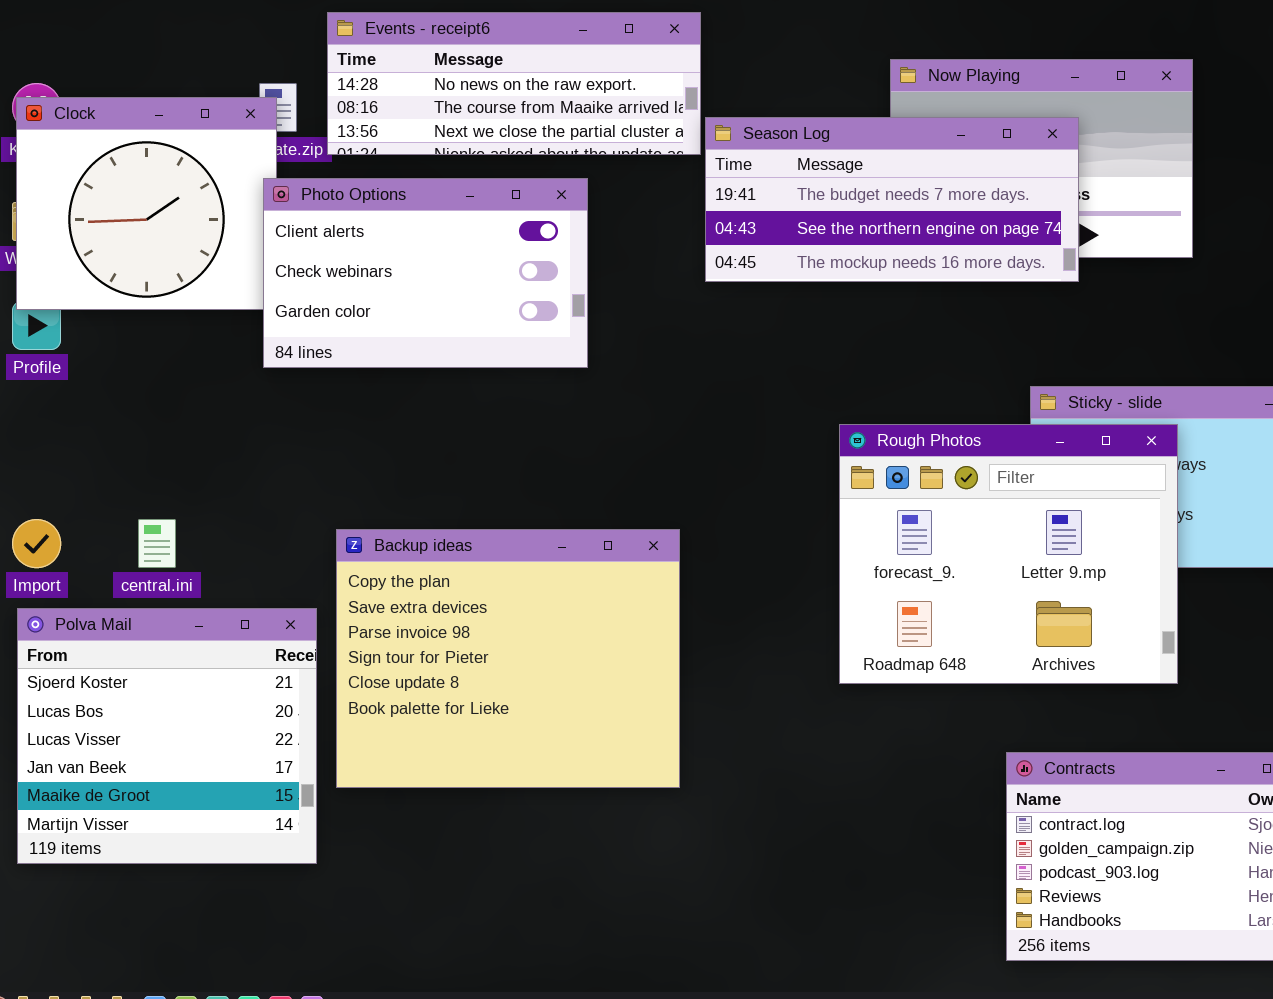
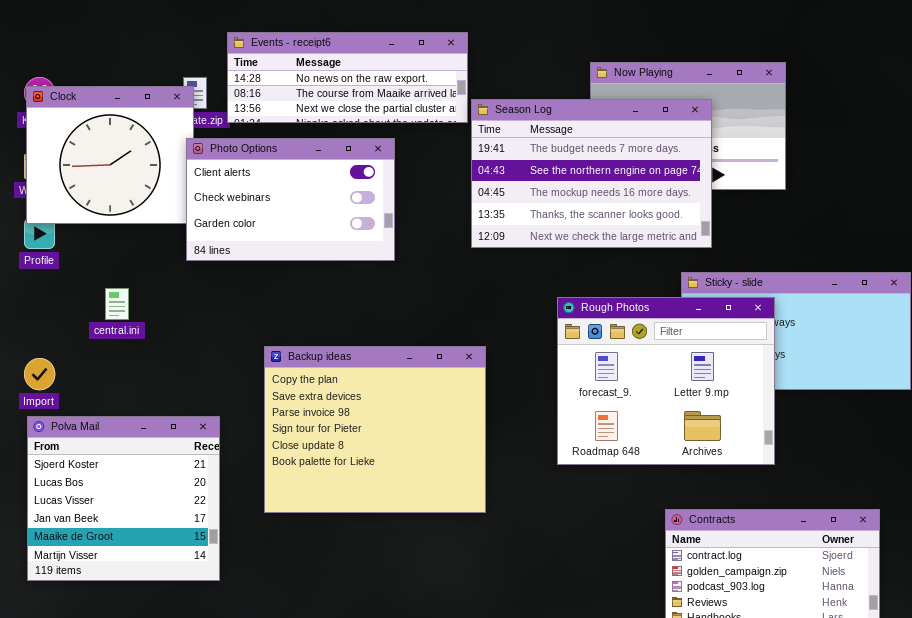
Season Log: [705,117,1079,282] -> [471,99,712,248], resized
central.ini: [138,519,176,568] -> [105,288,129,320], moved
Backup ideas: [336,529,680,788] -> [264,346,486,513], moved

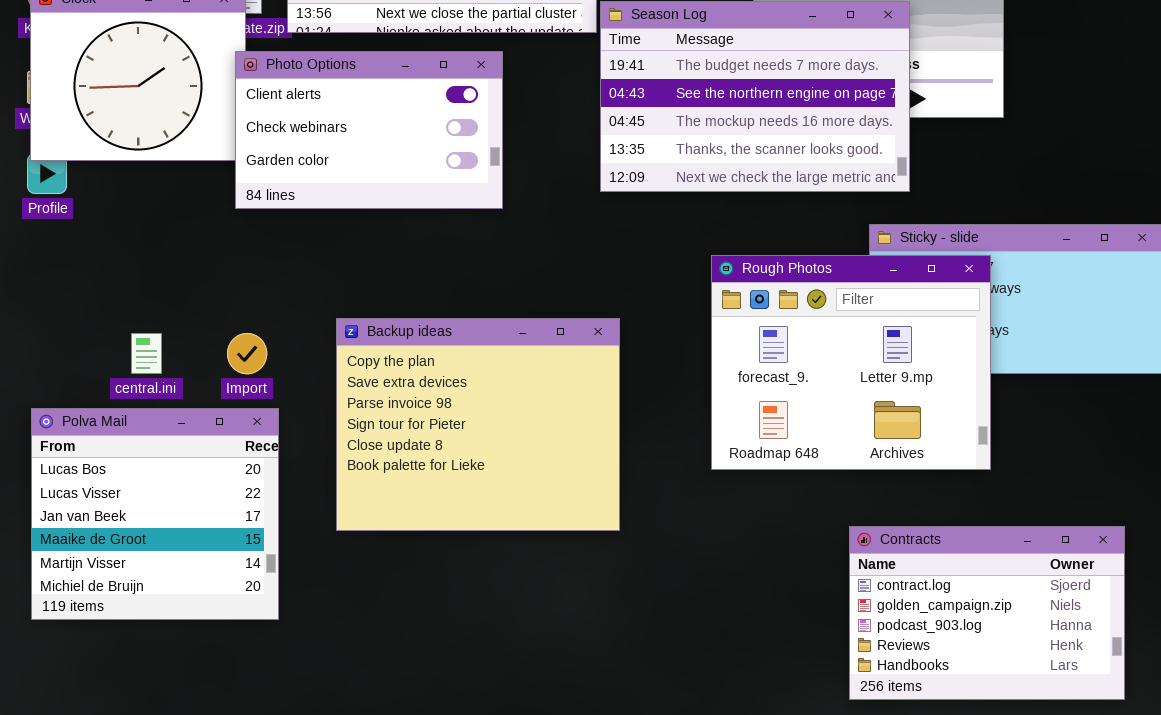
central.ini: [105,288,129,320] -> [131,333,162,374], moved
Import: [24,358,55,390] -> [227,333,267,374], moved
Polva Mail: [27,416,220,581] -> [31,408,279,620], scrolled down 1 row

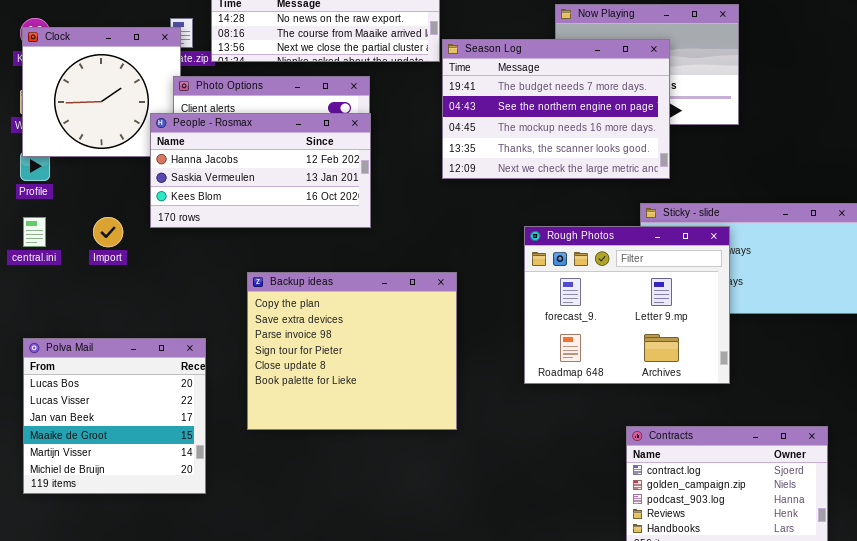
People - Rosmax: none -> [150,113,371,228], opened
central.ini: [131,333,162,374] -> [23,217,46,247], moved
Import: [227,333,267,374] -> [93,217,123,247], moved

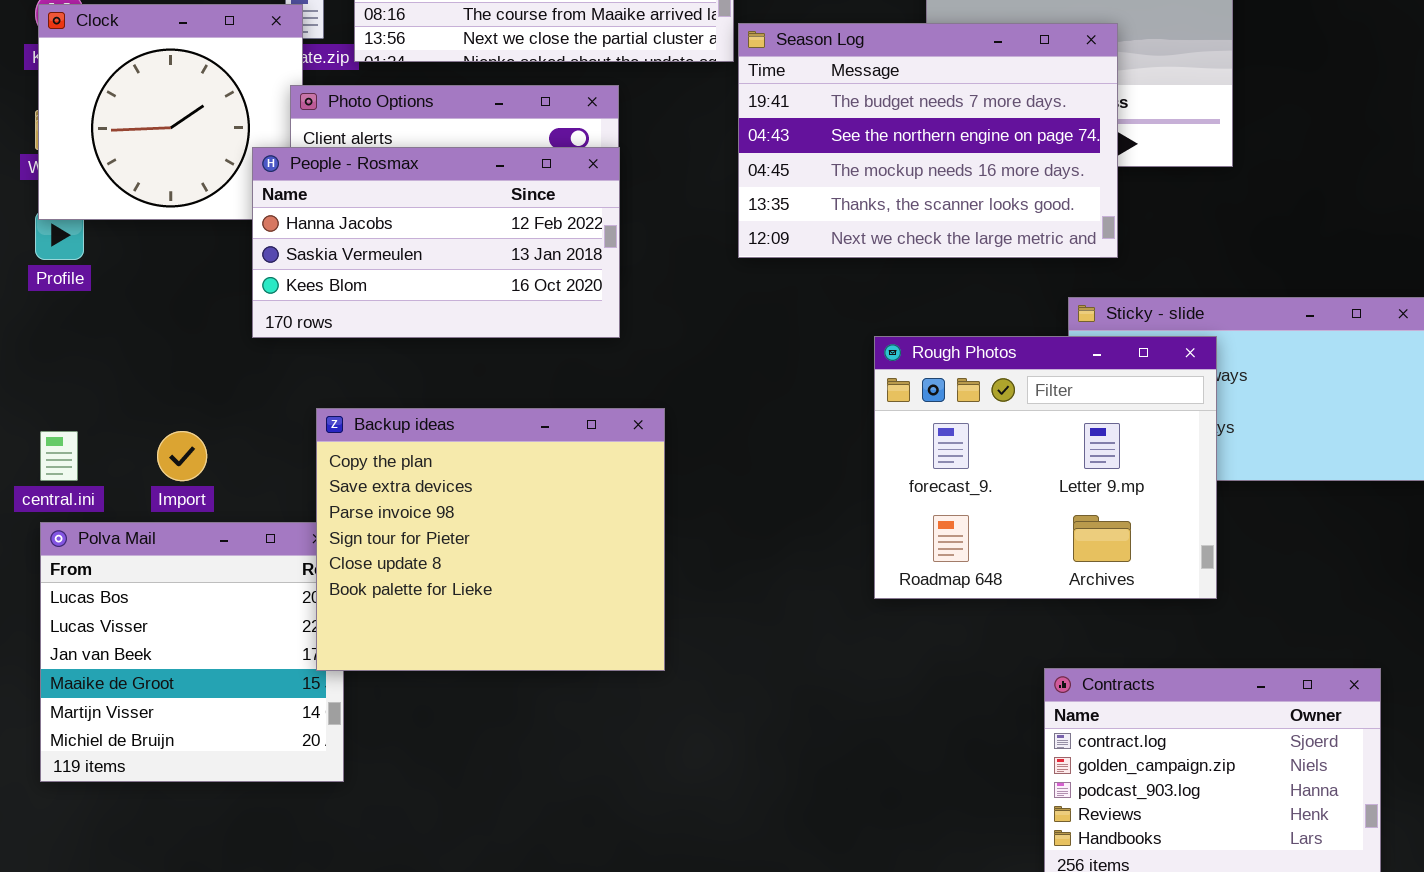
central.ini: [23,217,46,247] -> [40,431,78,481], moved
Import: [93,217,123,247] -> [157,431,207,481], moved
Backup ideas: [247,272,457,430] -> [316,408,665,671], moved

